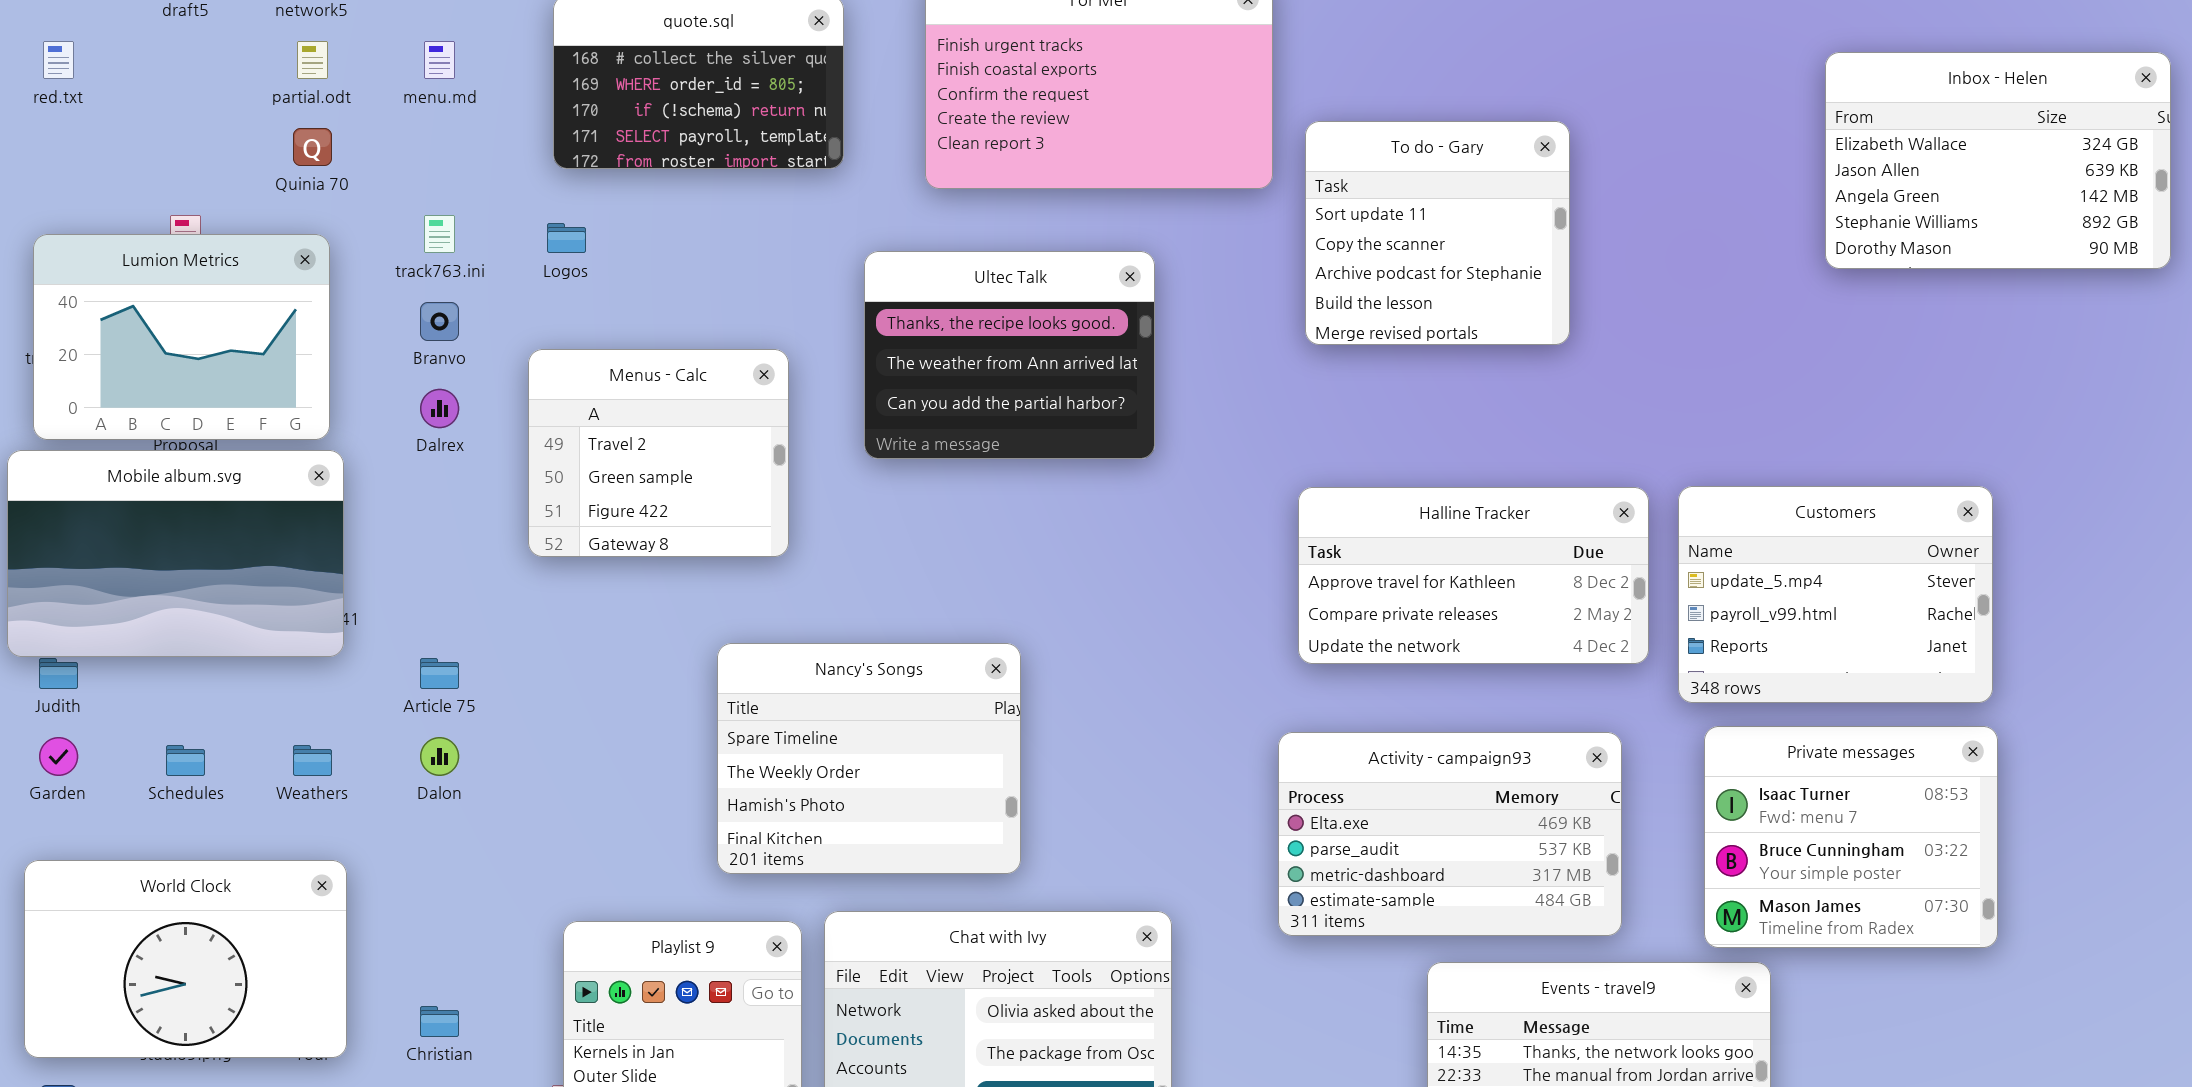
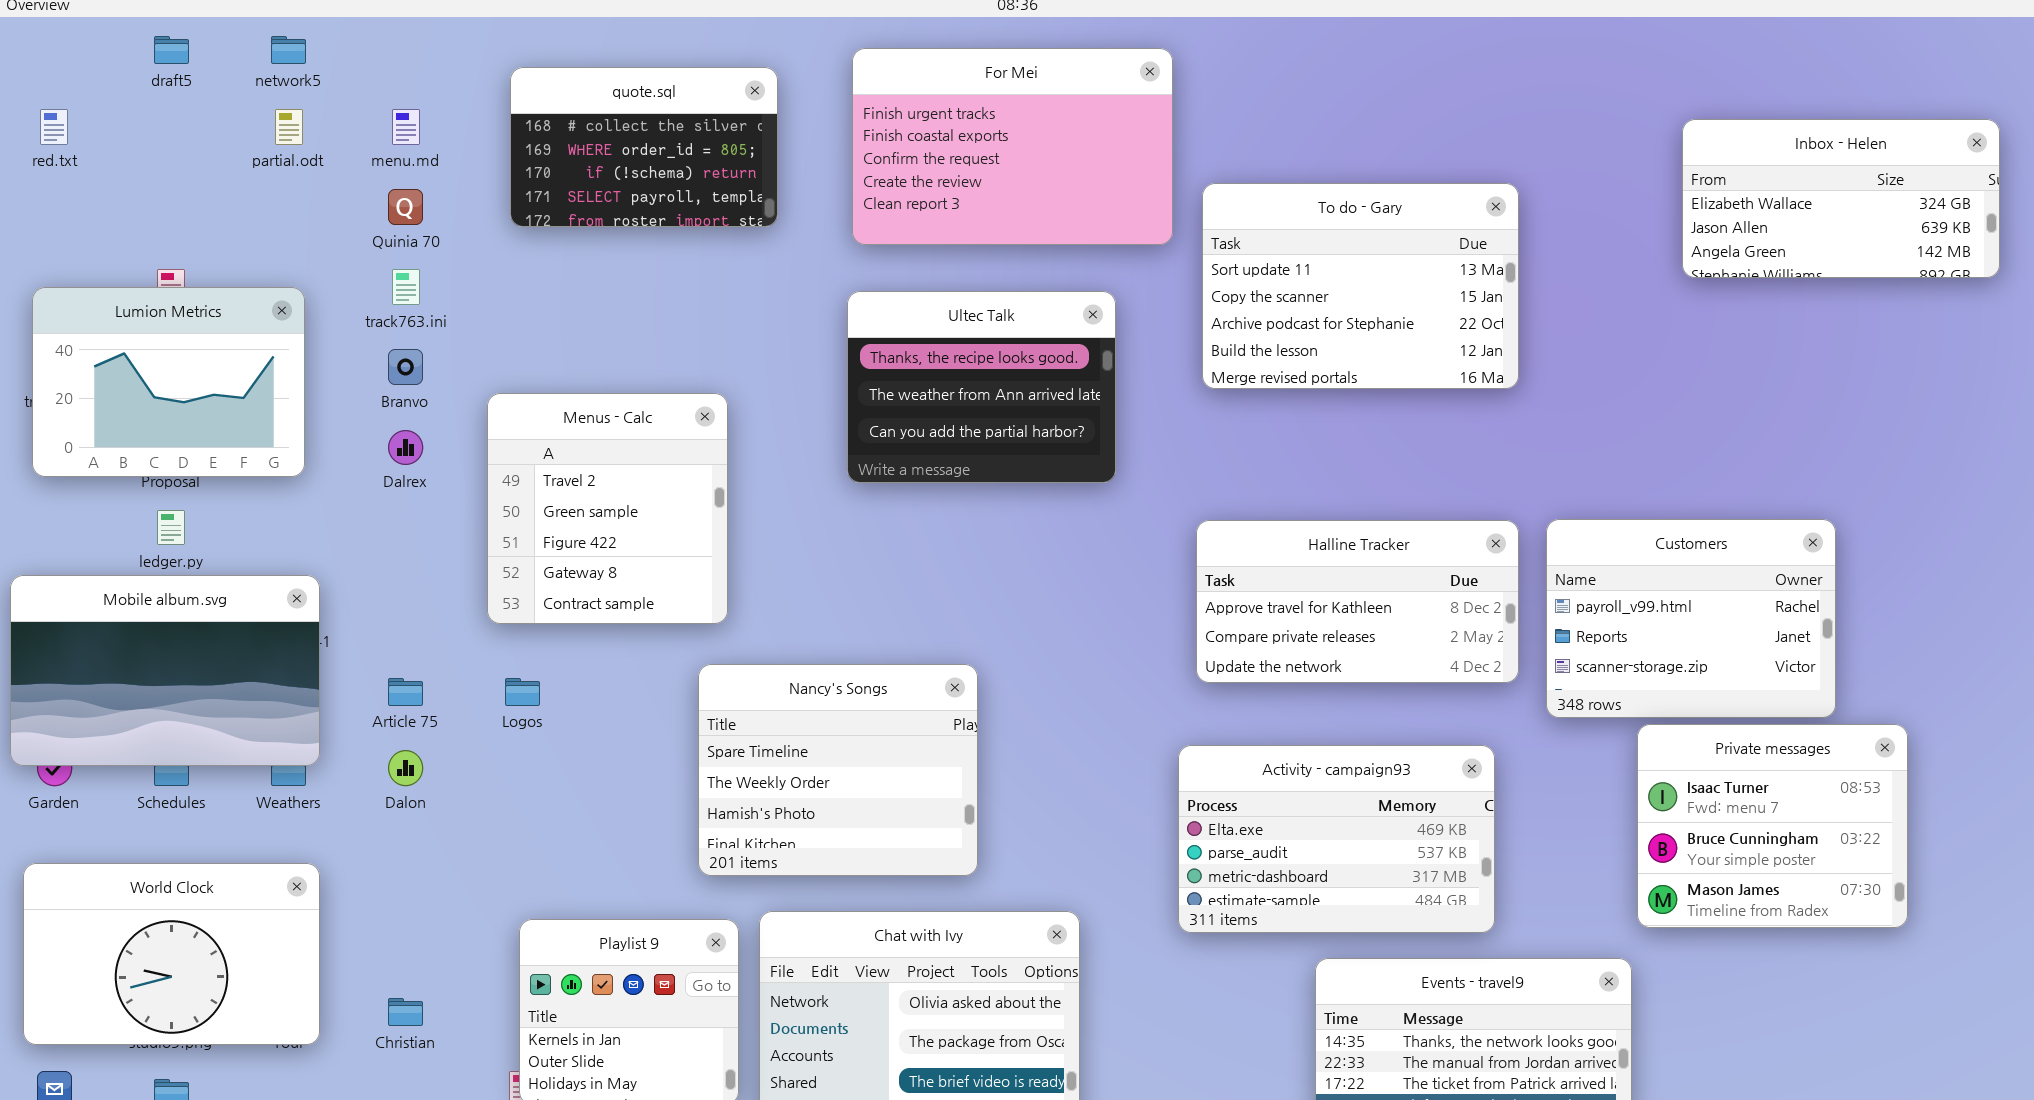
Inbox - Helen: [1825,52,2171,269] -> [1682,119,2000,278], resized
To do - Gary: [1305,121,1570,345] -> [1202,183,1519,389], resized
Quinia 70: [293,128,332,166] -> [388,189,423,225], moved
Logos: [547,223,586,253] -> [505,678,540,706], moved
Ultec Talk: [864,251,1155,459] -> [847,291,1116,483], moved
Menus - Calc: [528,349,789,557] -> [487,393,728,624], resized
Mobile album.svg: [7,450,344,657] -> [10,575,320,766], moved
Customers: [1678,486,1993,703] -> [1546,519,1836,718], scrolled down 1 row
Nancy's Songs: [717,643,1021,874] -> [698,664,978,876], moved
Private messages: [1704,726,1998,948] -> [1637,724,1908,928], moved

